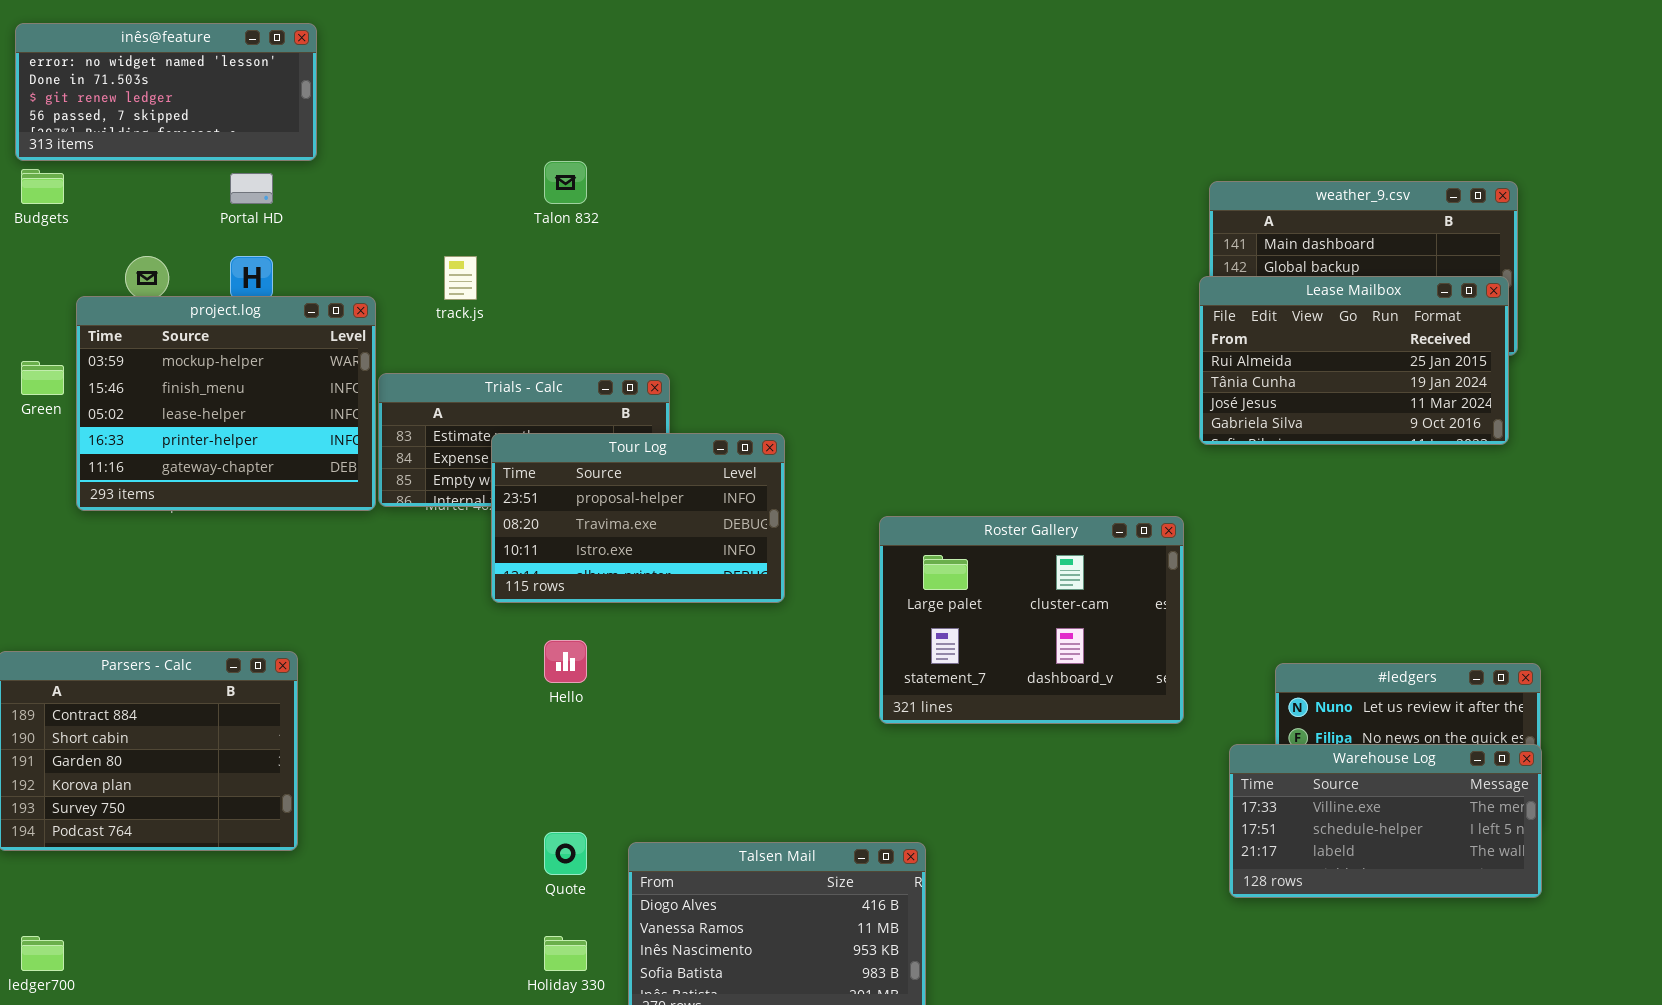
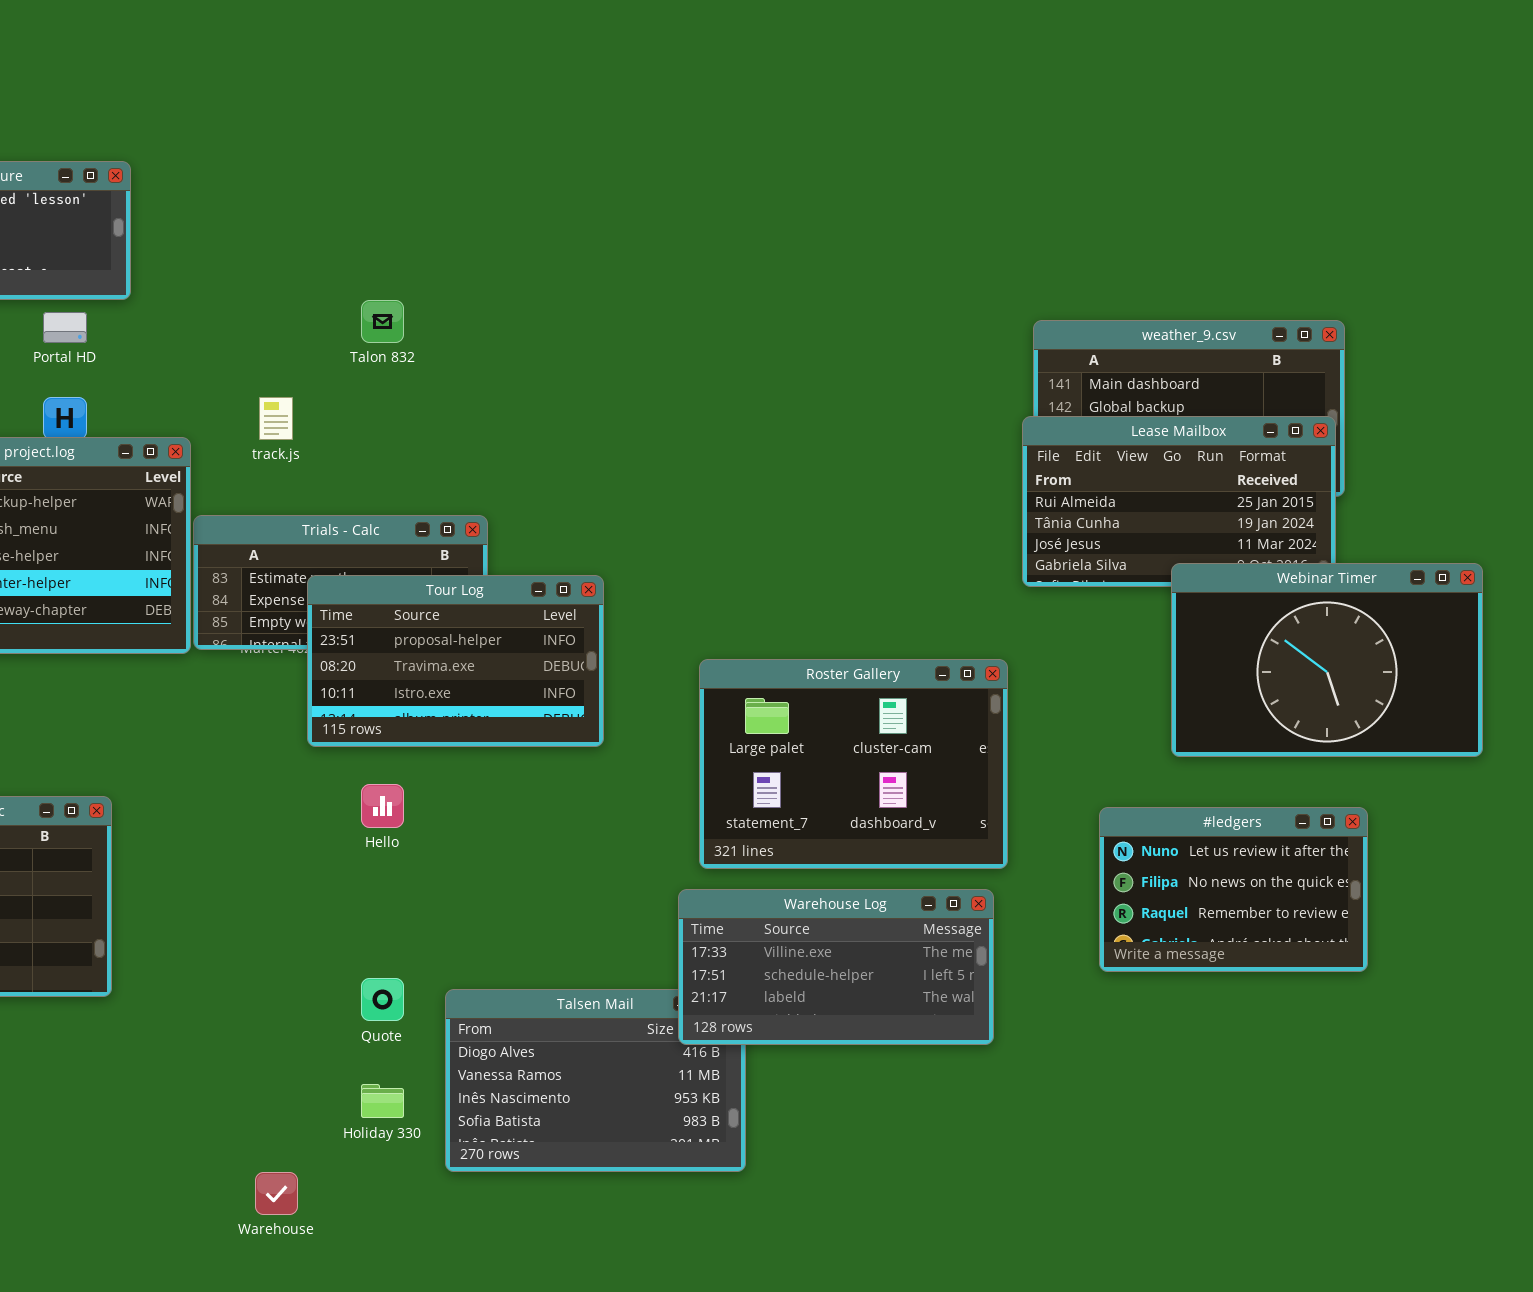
Webinar Timer: none -> [1171,563,1483,757], opened
Warehouse Log: [1229,744,1542,898] -> [678,889,994,1045], moved

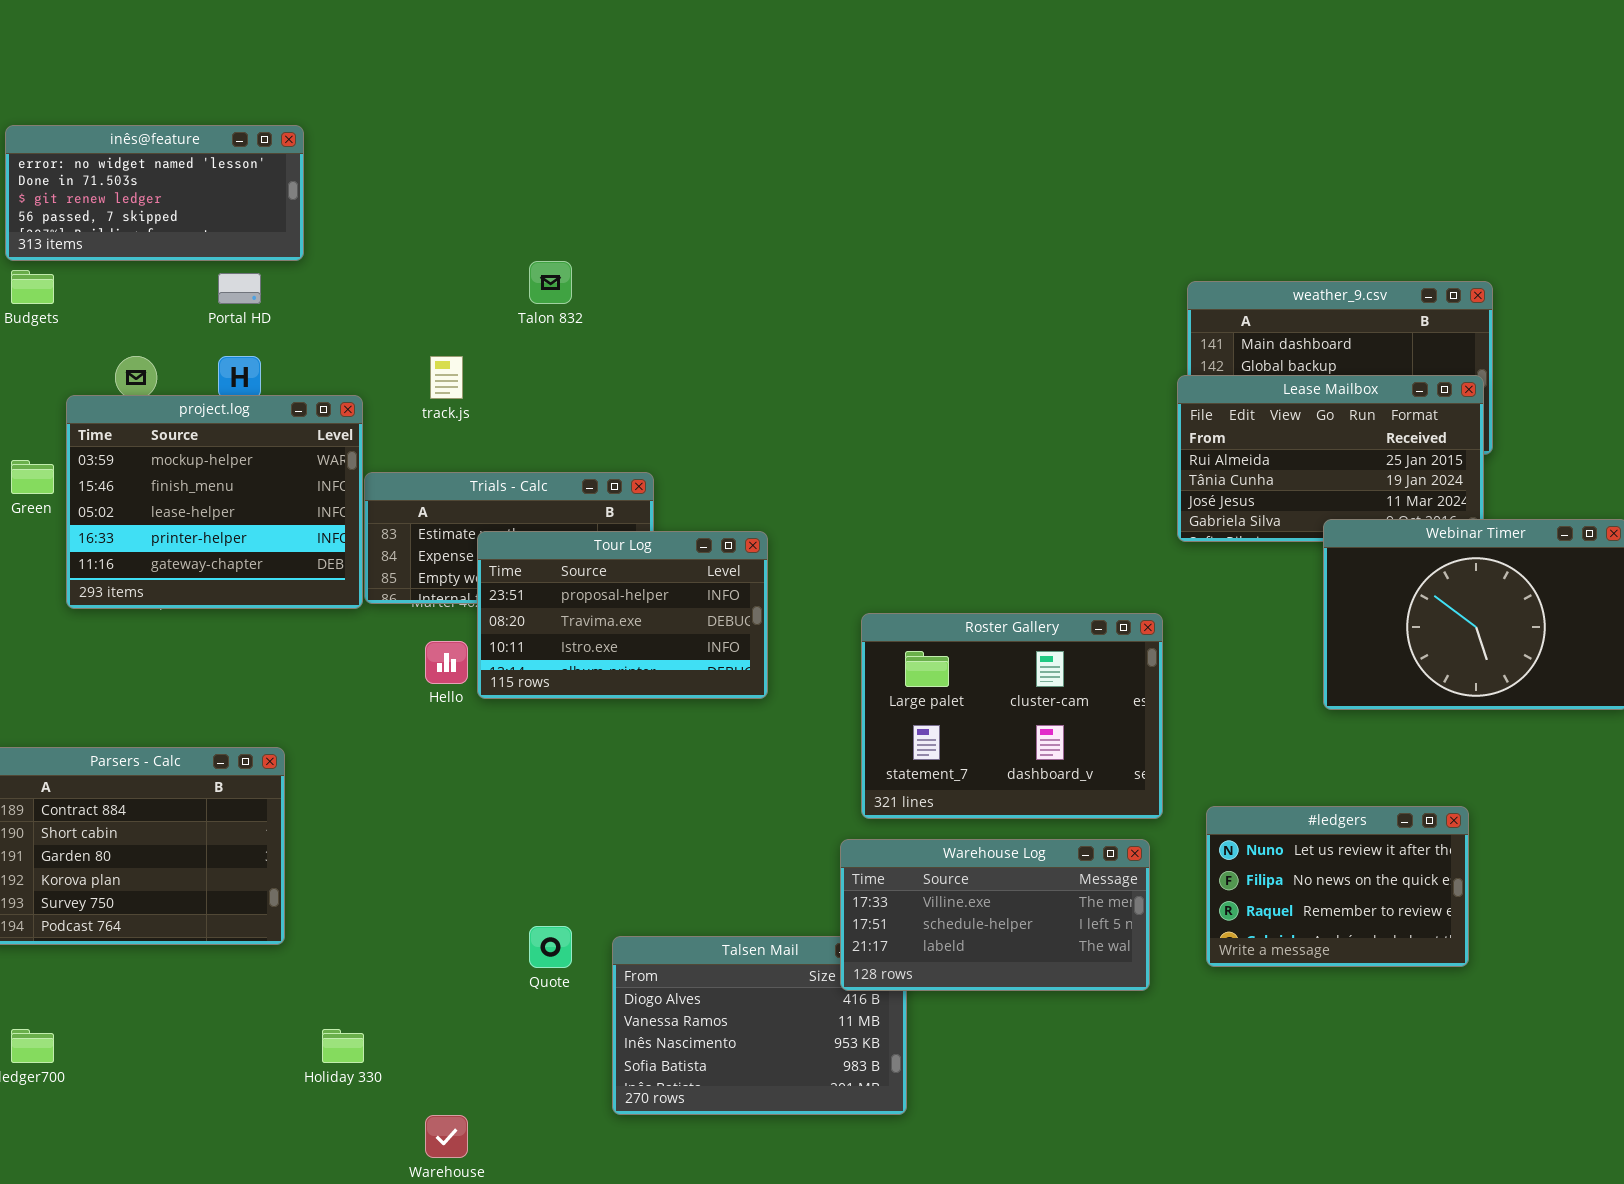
Hello: [361,784,404,828] -> [425,641,468,684], moved
#ledgers: [1099,807,1368,972] -> [1206,806,1469,967], moved
Holiday 330: [361,1084,404,1118] -> [322,1029,364,1063], moved

